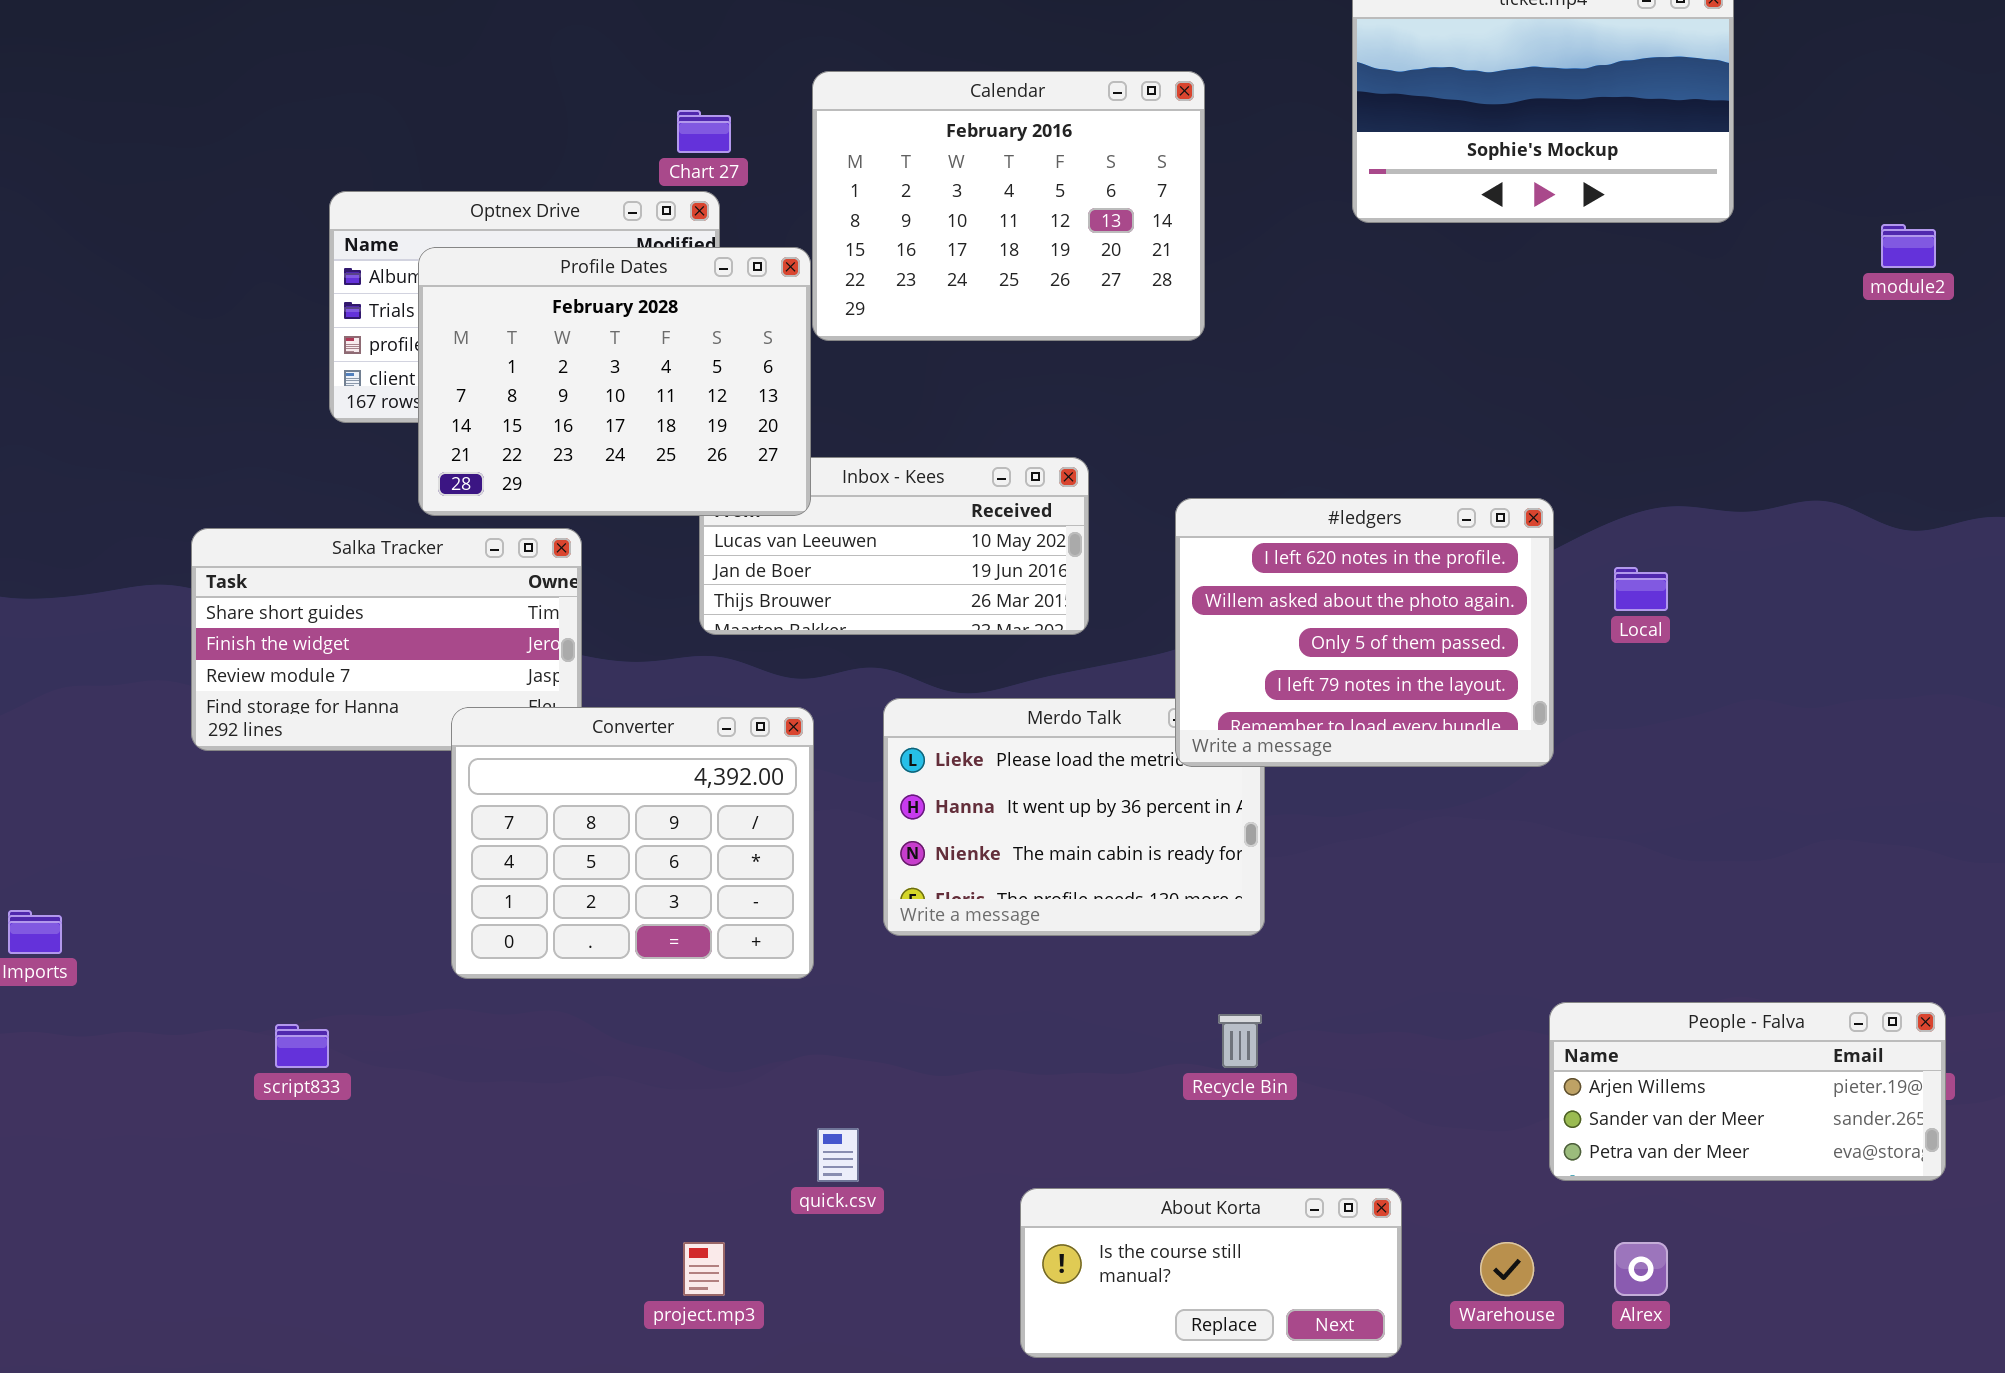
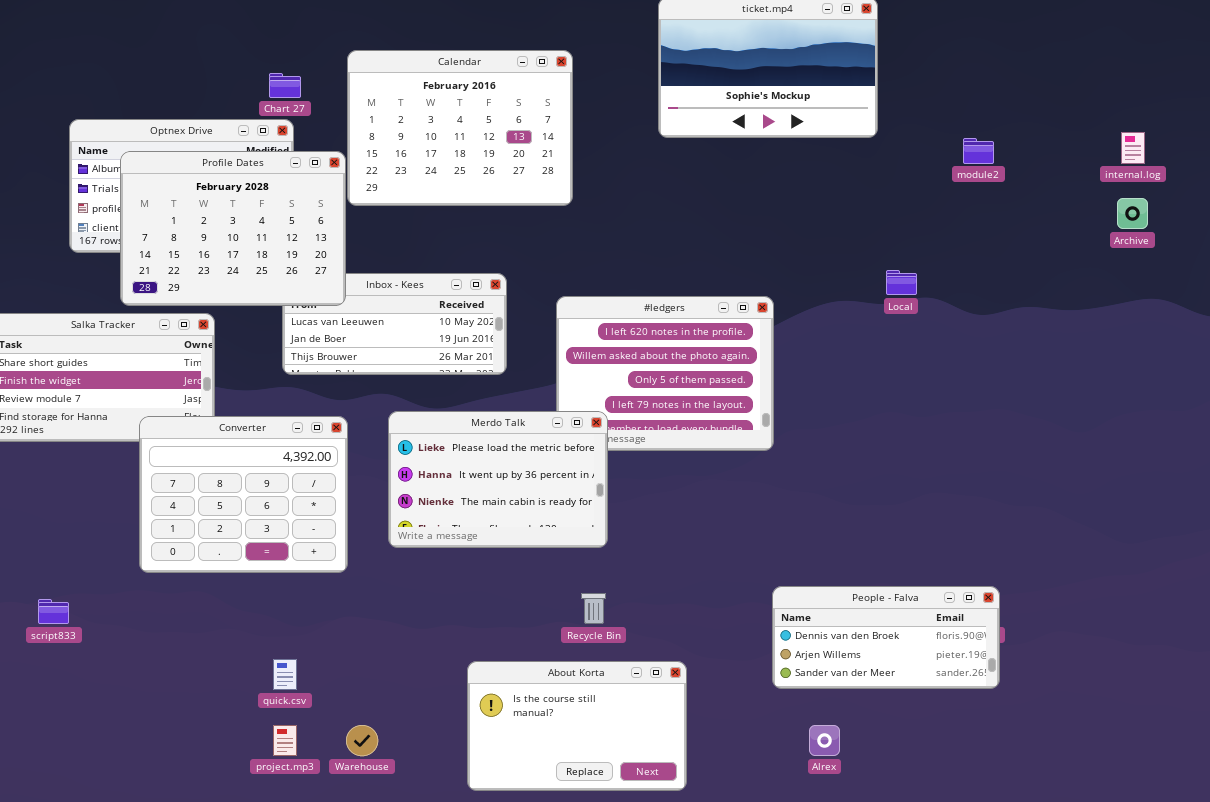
Local: [1614,567,1668,611] -> [886,270,917,295], moved
Merdo Talk: [883,698,1265,936] -> [388,411,608,548], raised
People - Falva: [1549,1002,1946,1181] -> [772,586,1000,689], scrolled up 1 row
quick.csv: [817,1128,859,1182] -> [273,659,297,690], moved
About Korta: [1020,1188,1402,1358] -> [467,661,687,791], resized
Warehouse: [1480,1242,1534,1296] -> [346,725,378,756], moved

